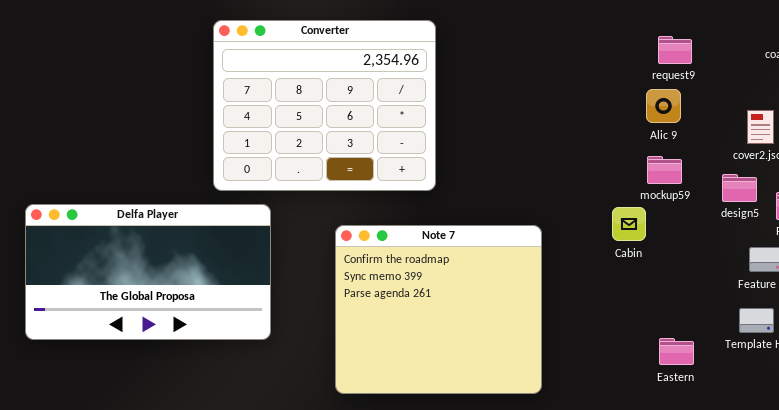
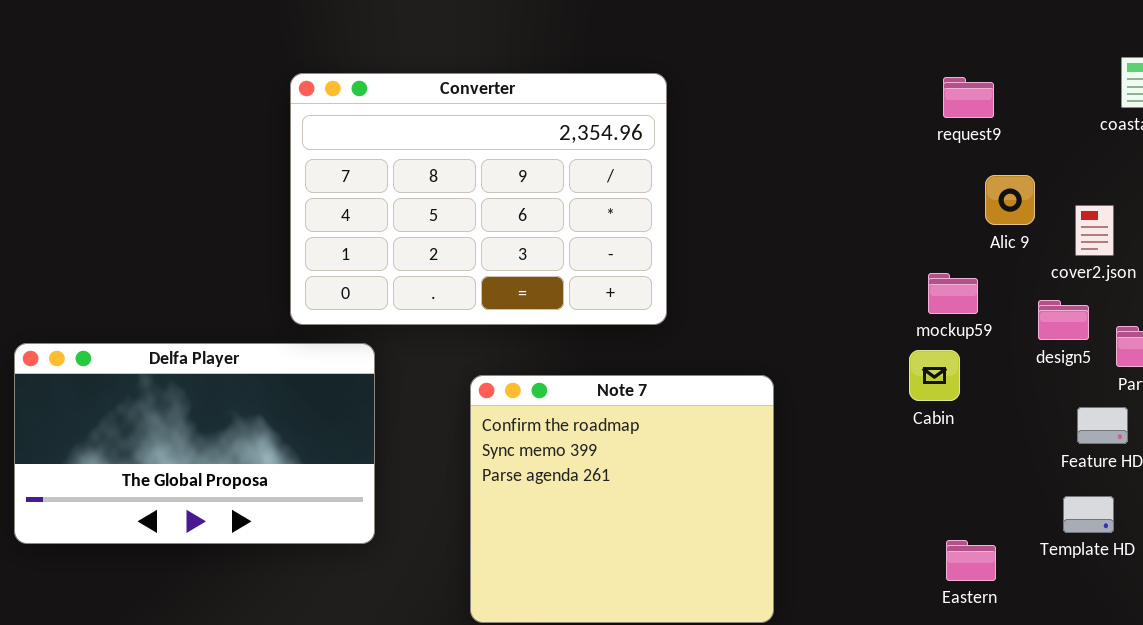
Converter: [213,20,436,191] -> [290,73,667,325], resized
request9: [658,36,692,64] -> [943,77,994,118], moved
Alic 9: [646,89,681,123] -> [985,175,1035,225], moved
Cabin: [612,207,646,241] -> [909,350,960,401], moved

